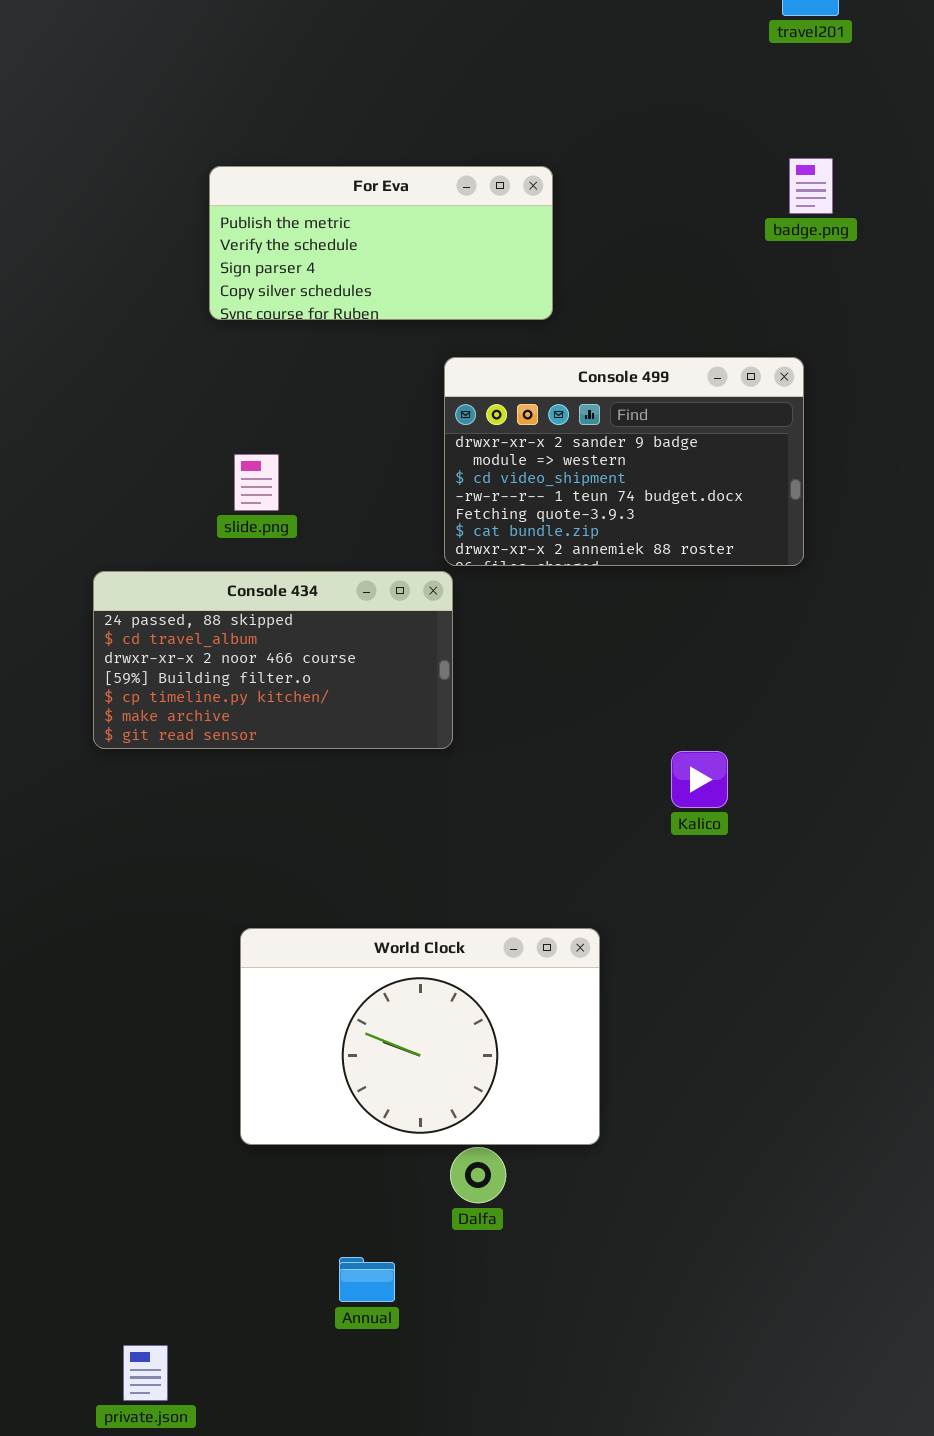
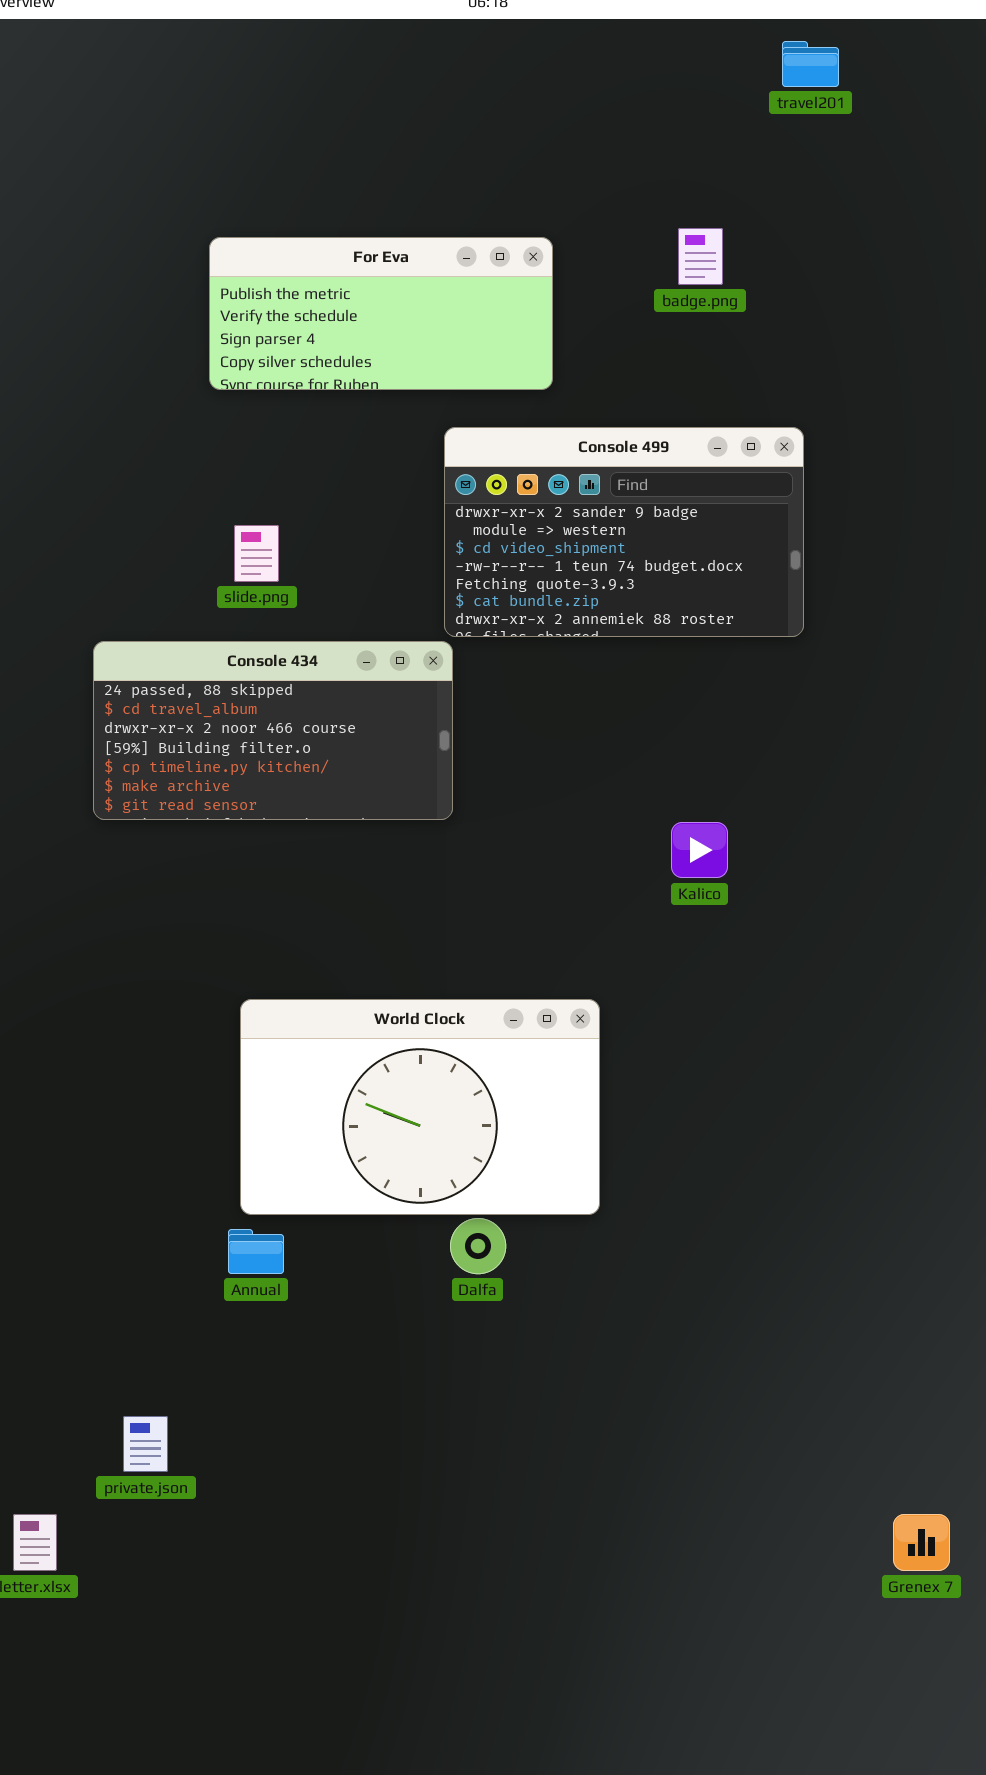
badge.png: [789,158,833,214] -> [678,228,723,285], moved
Annual: [339,1257,395,1302] -> [228,1229,284,1274], moved

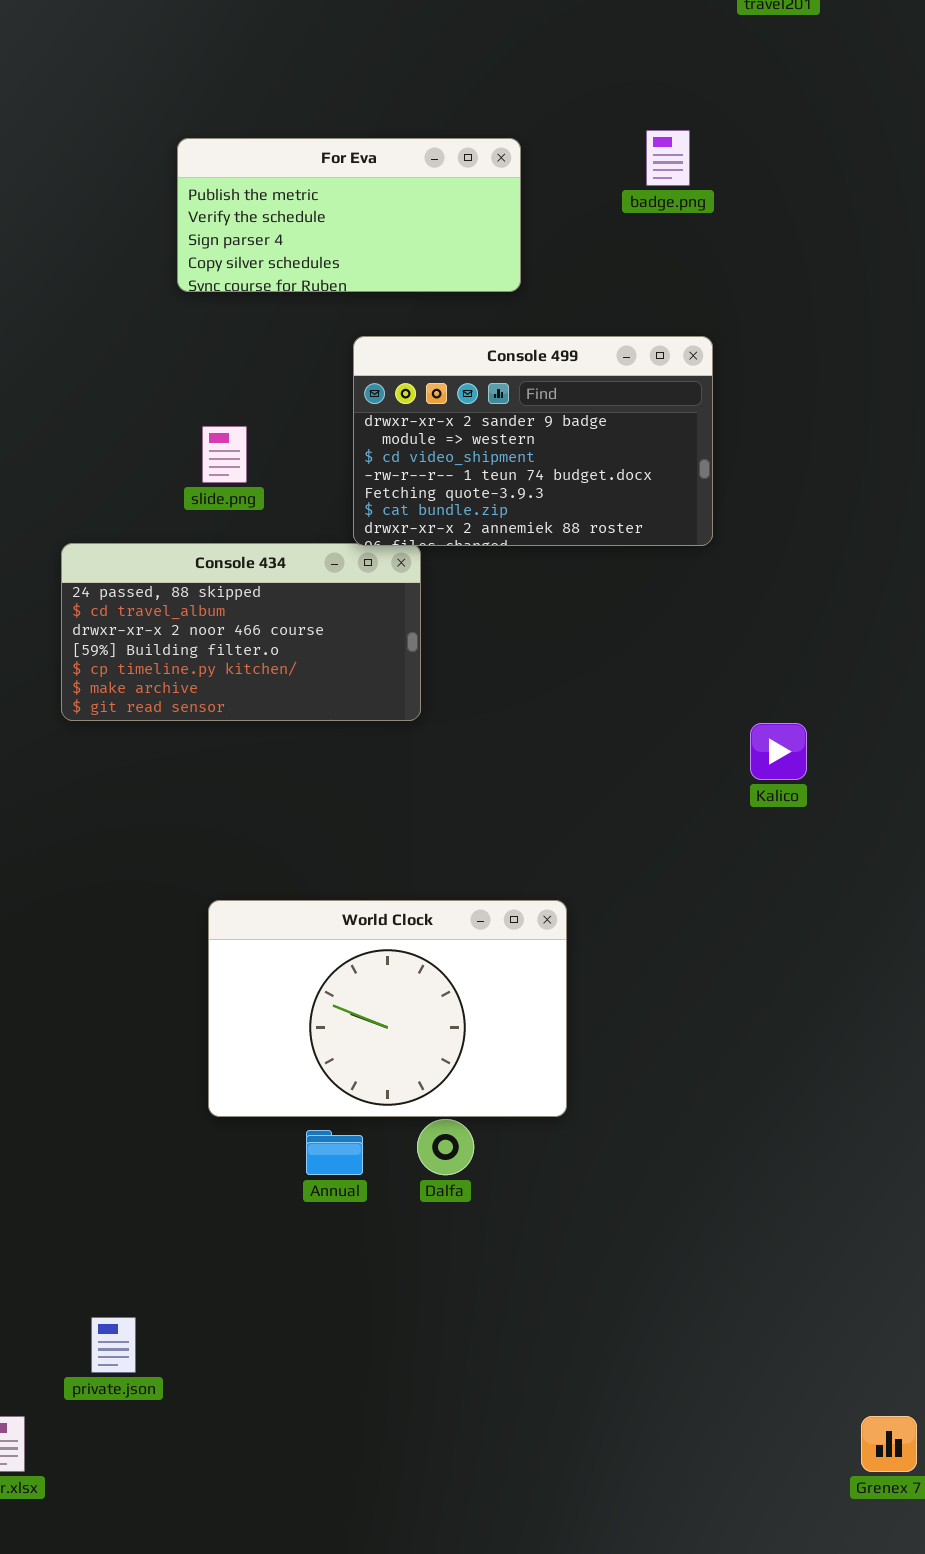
Console 499: [444,427,804,637] -> [353,336,713,546], moved
Kalico: [671,822,728,878] -> [750,723,807,780], moved
Annual: [228,1229,284,1274] -> [306,1130,363,1175], moved

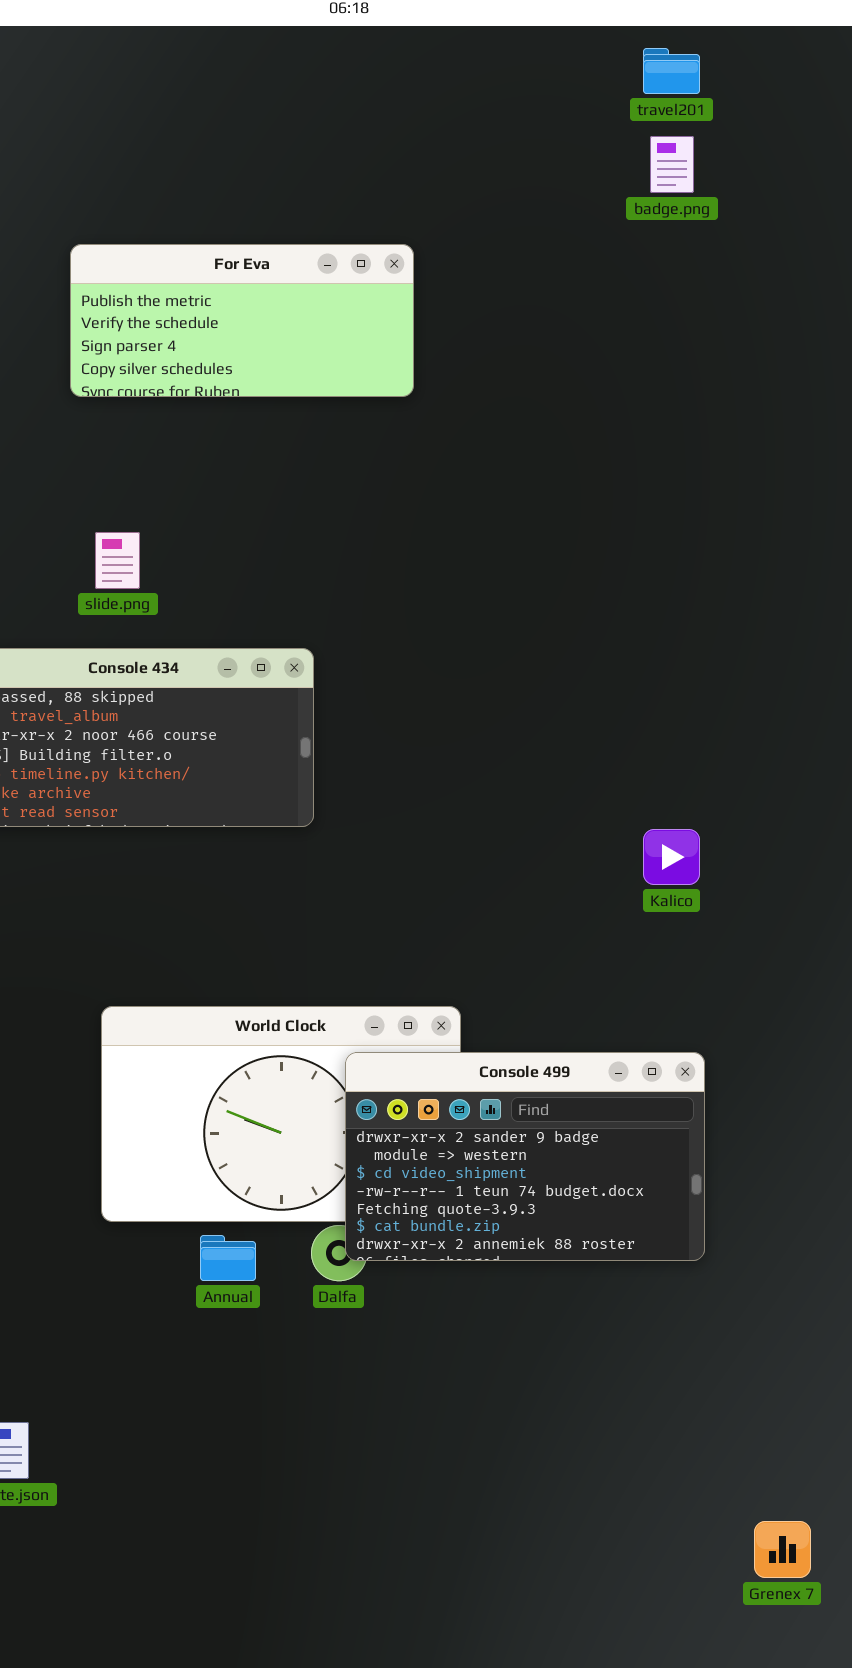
badge.png: [646,130,690,186] -> [650,136,694,193], moved
Console 499: [353,336,713,546] -> [345,1052,705,1261], moved

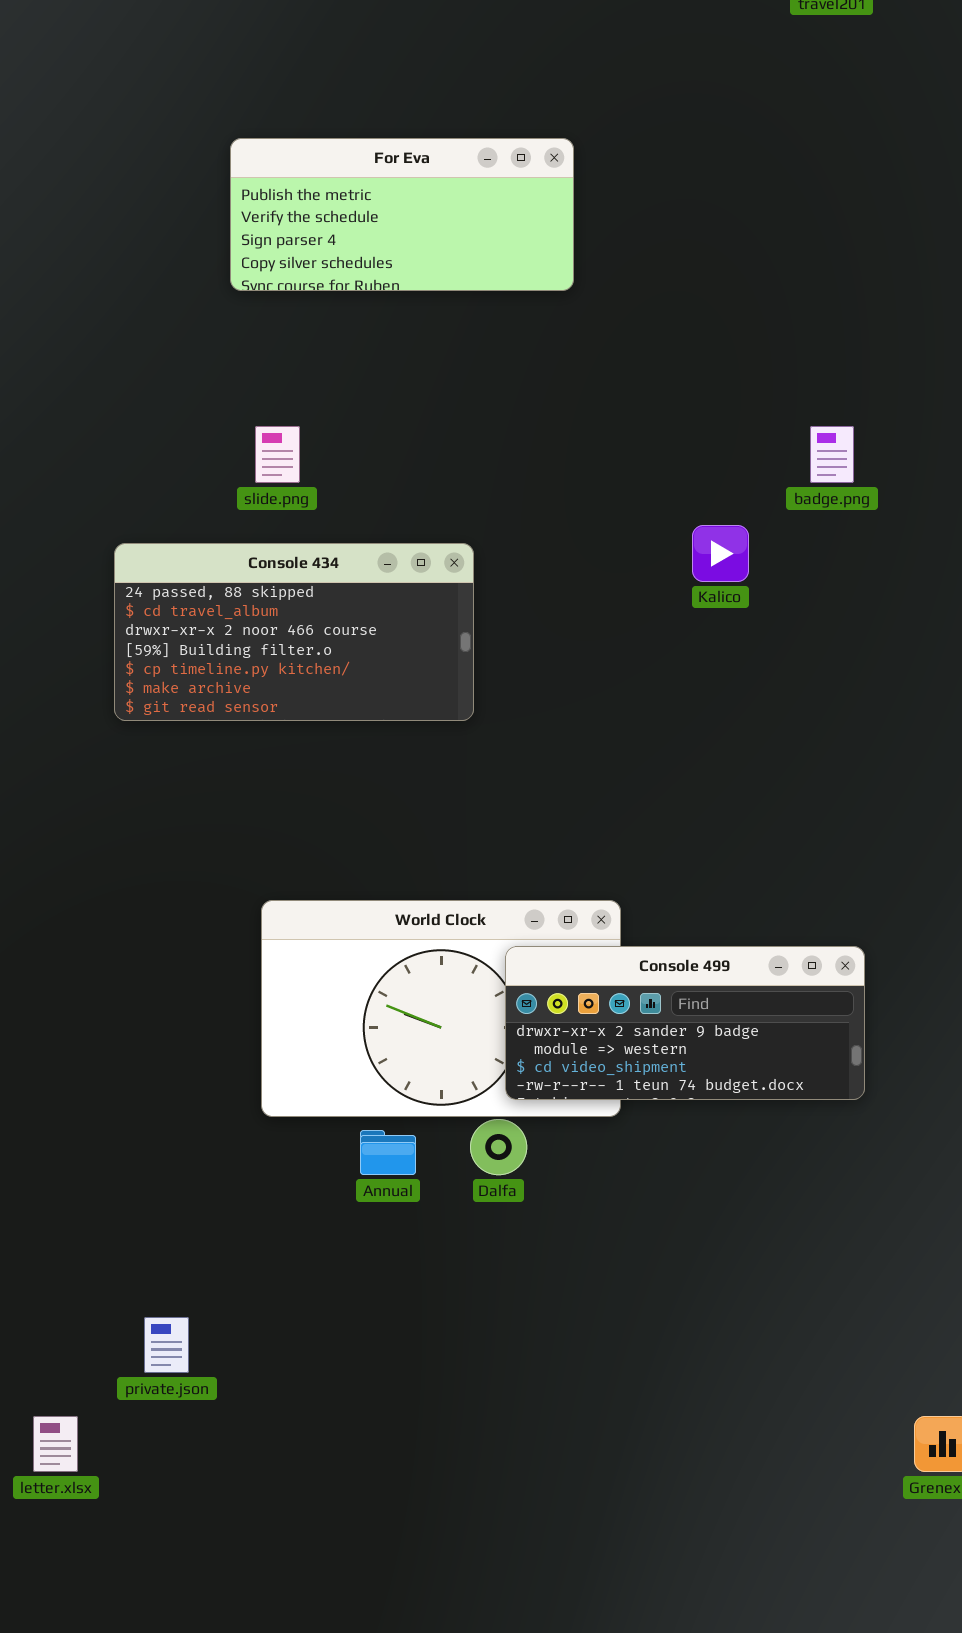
badge.png: [650,136,694,193] -> [810,426,854,483], moved
Kalico: [643,829,700,885] -> [692,525,749,582], moved
Console 499: [345,1052,705,1261] -> [505,946,865,1100], resized

